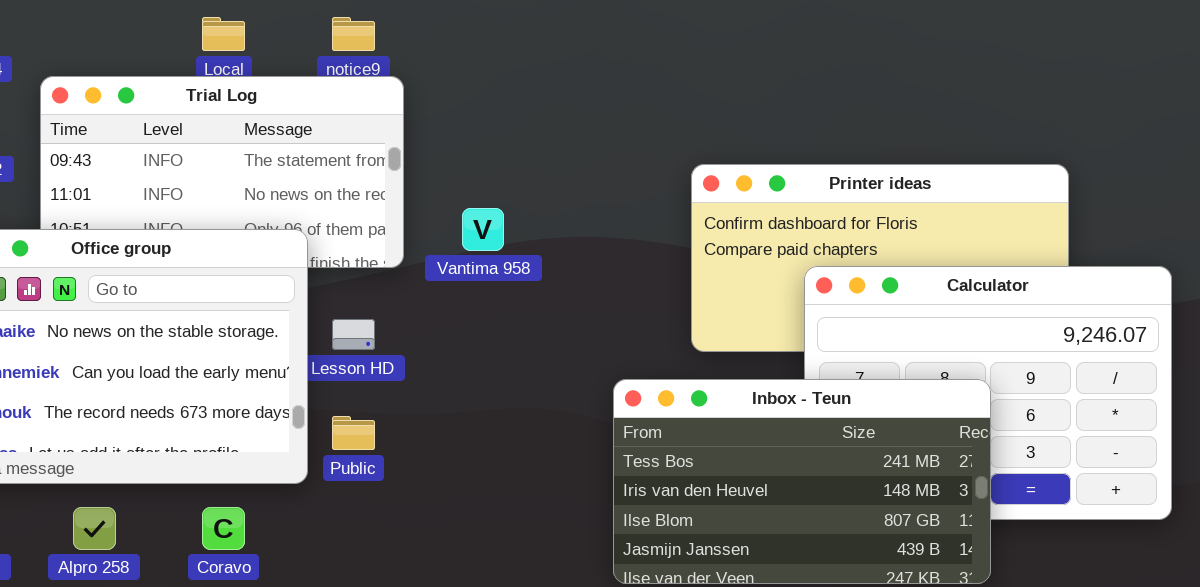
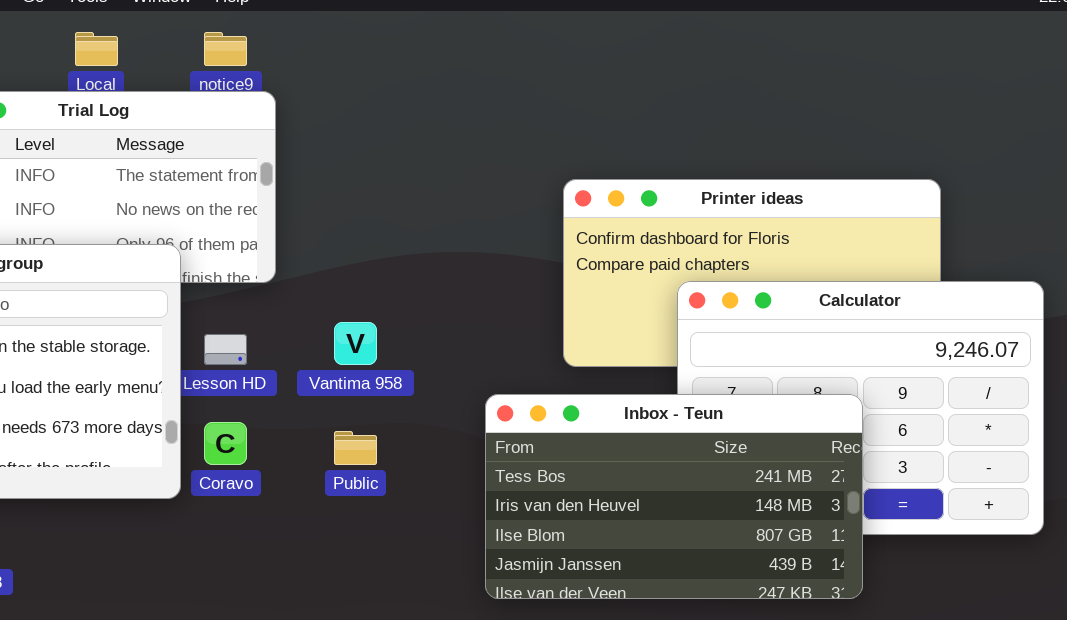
Vantima 958: [462,208,504,251] -> [334,322,377,365], moved
Public: [332,416,375,450] -> [334,431,377,465], moved
Coravo: [202,507,245,550] -> [204,422,247,465], moved

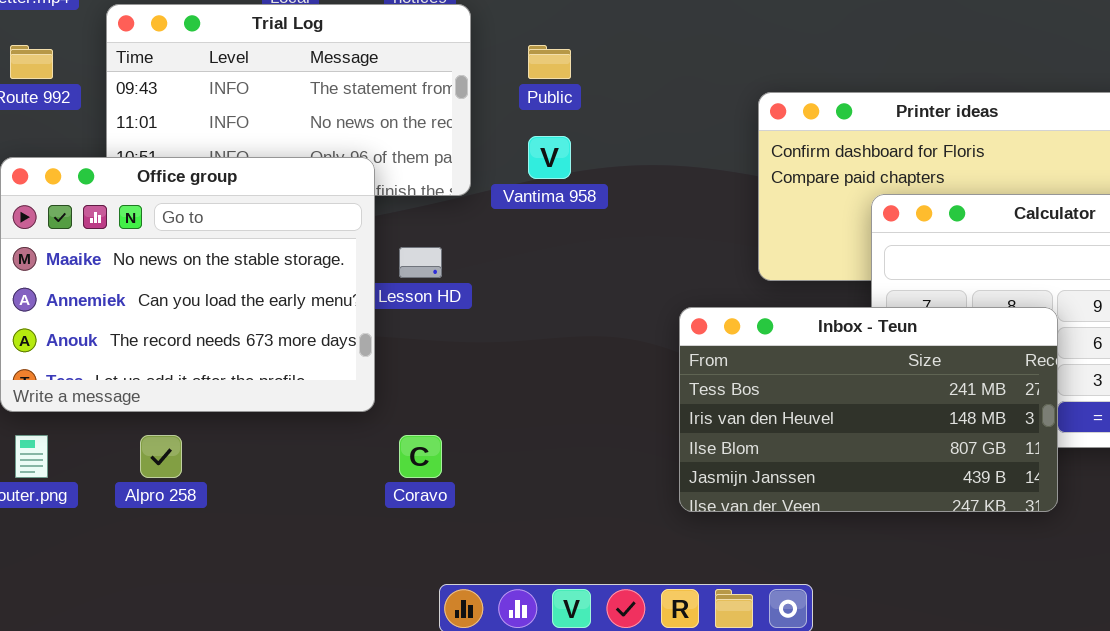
Vantima 958: [334,322,377,365] -> [528,136,571,179], moved
Coravo: [204,422,247,465] -> [399,435,442,478], moved
Public: [334,431,377,465] -> [528,45,571,79], moved

